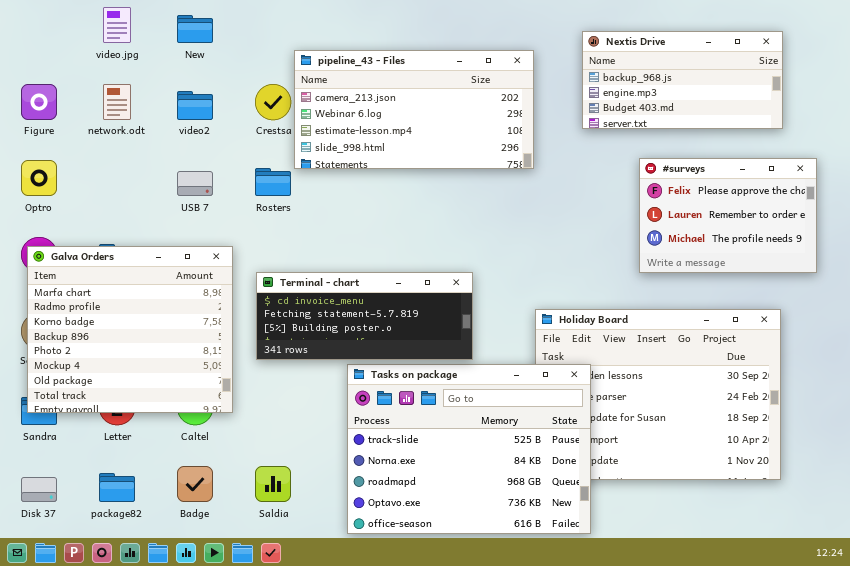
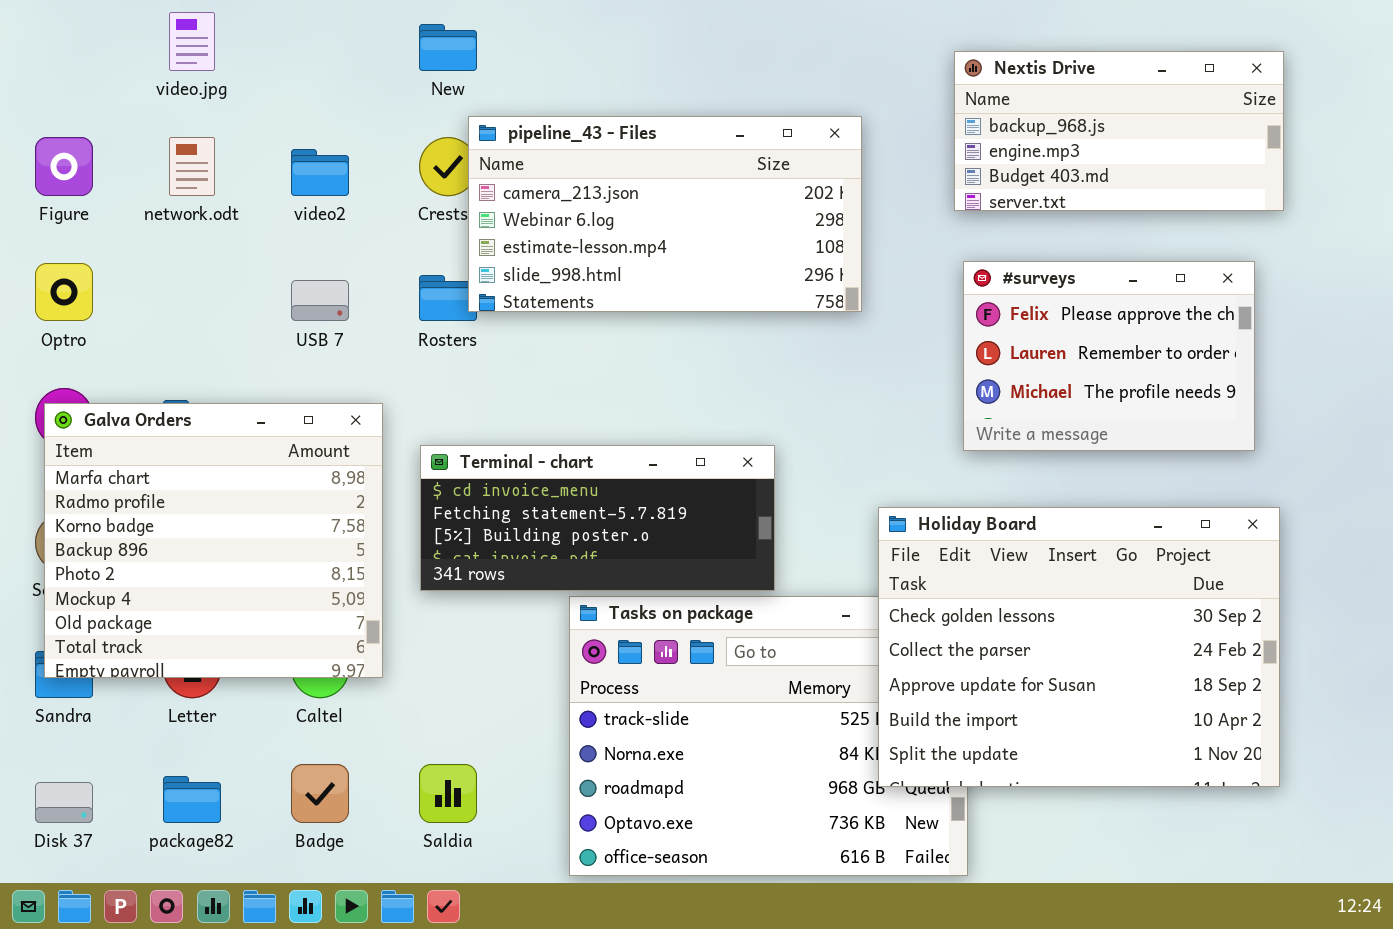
New: [177,15,213,43] -> [419,24,477,71], moved
pipeline_43 - Files: [294,50,534,169] -> [468,116,862,312], moved
#surveys: [639,158,817,273] -> [963,261,1255,451], moved
Holiday Board: [535,309,781,480] -> [878,507,1280,787], raised

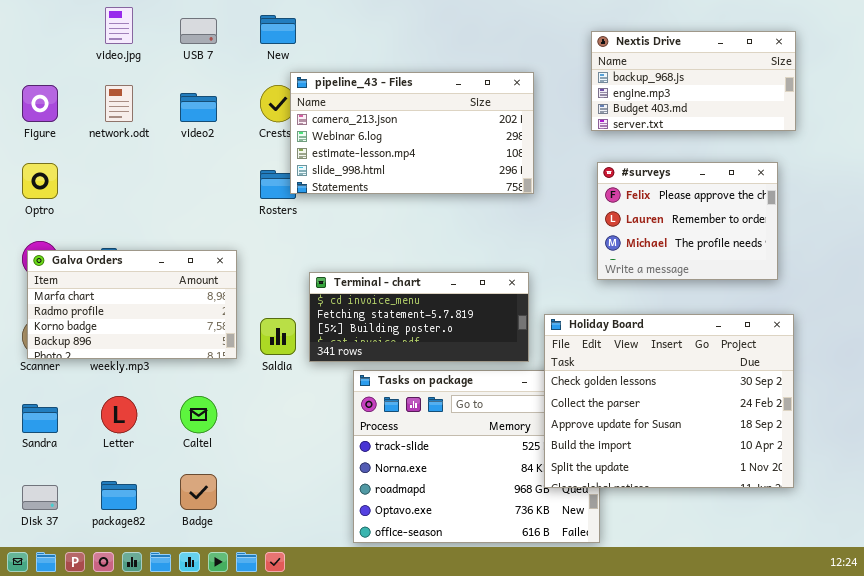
USB 7: [291,280,349,321] -> [180,18,217,44], moved
Galva Orders: [44,403,383,678] -> [27,250,237,359], resized
Terminal - chart: [420,445,775,591] -> [309,272,529,362], moved
Saldia: [419,764,477,823] -> [260,318,296,355], moved

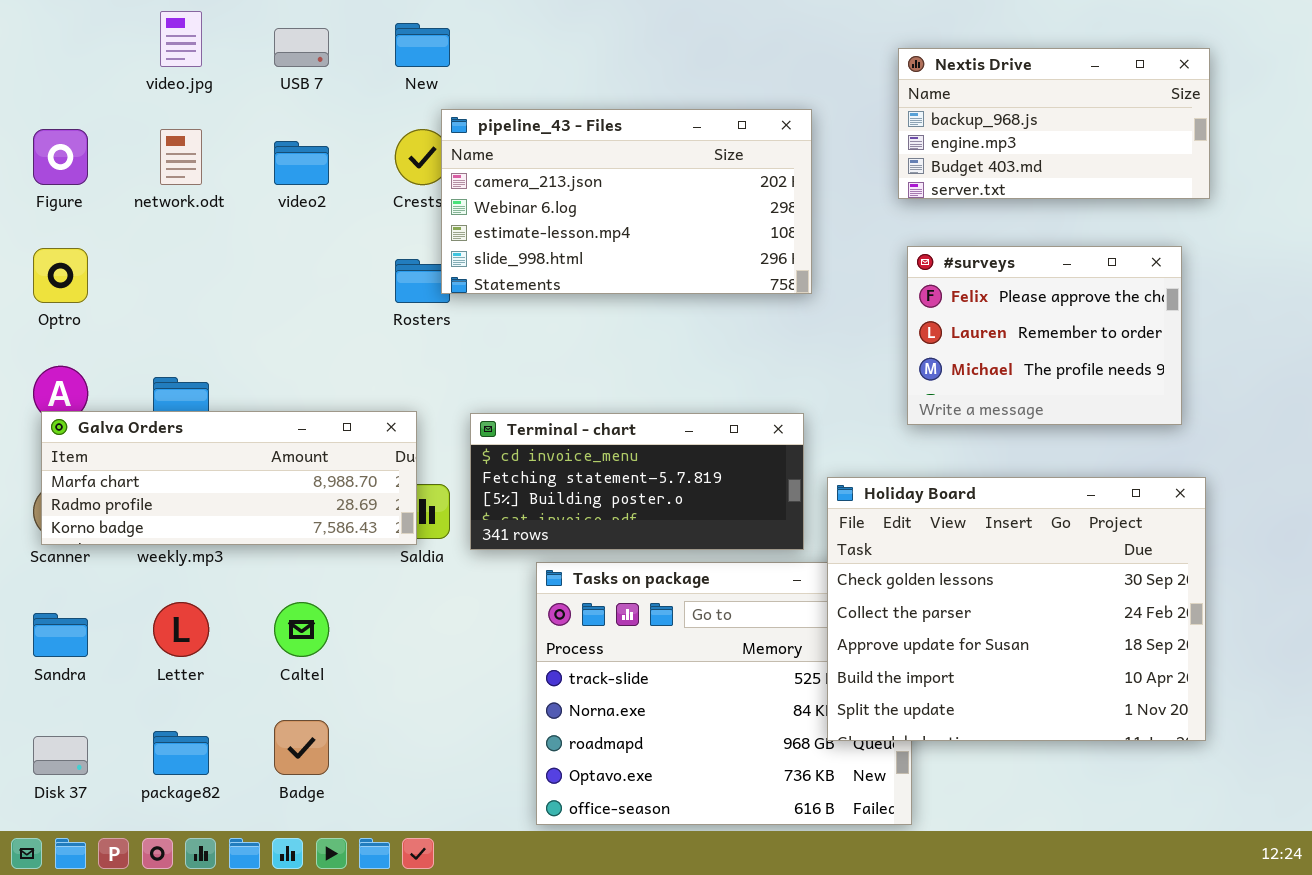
Galva Orders: [27,250,237,359] -> [41,411,417,545], resized

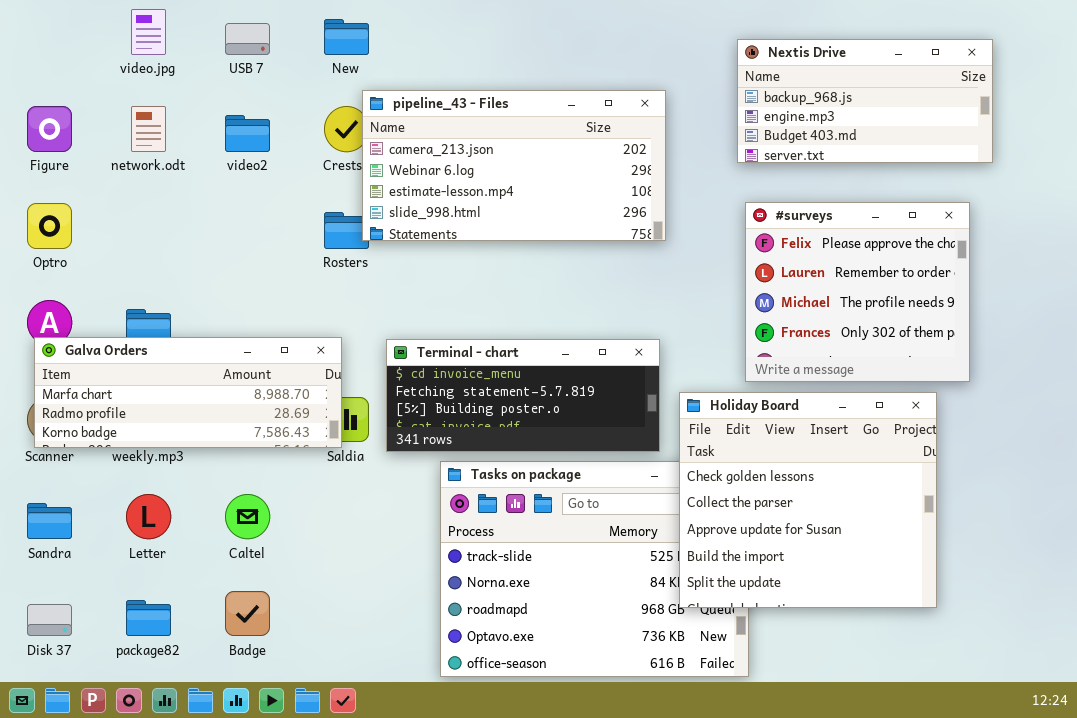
#surveys: [907,246,1182,425] -> [745,202,970,382], resized
Holiday Board: [827,477,1206,741] -> [679,392,937,608], resized

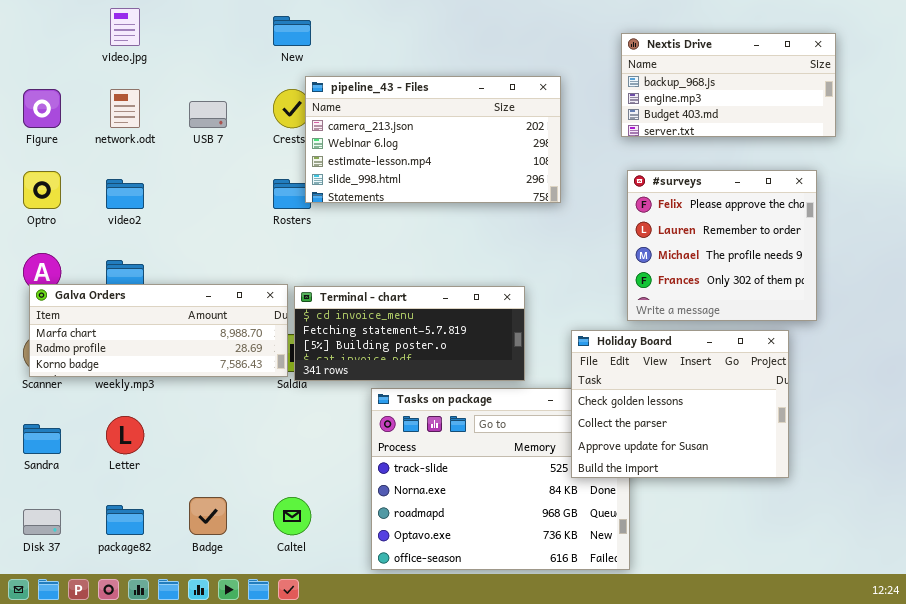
USB 7: [225,23,270,55] -> [189,101,227,128], moved
video2: [225,115,270,152] -> [106,179,144,209], moved
Terminal - chart: [386,339,660,452] -> [294,286,525,381], moved
Holiday Board: [679,392,937,608] -> [571,330,789,478], resized
Caltel: [225,494,270,539] -> [273,497,311,535], moved

